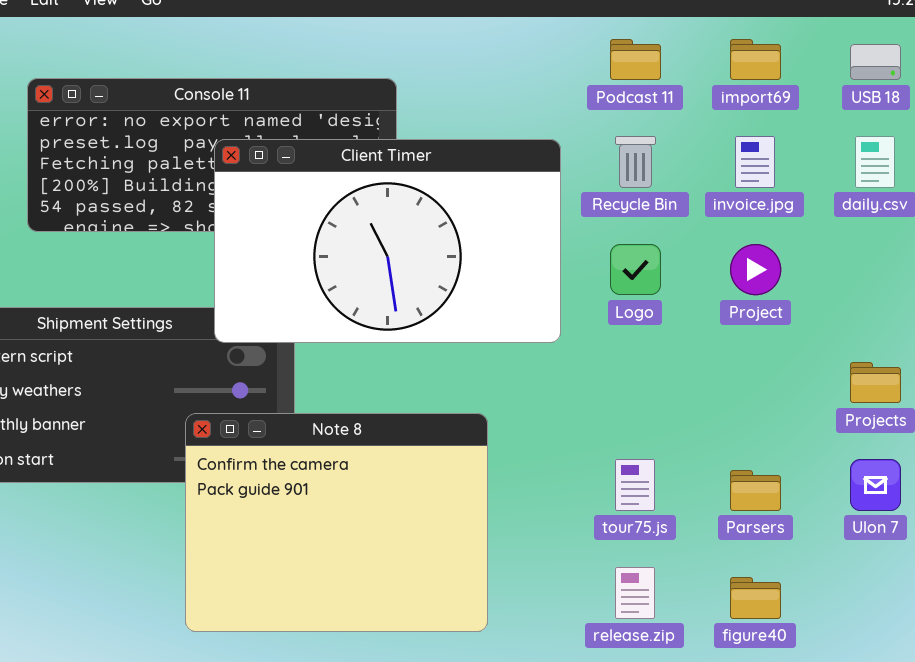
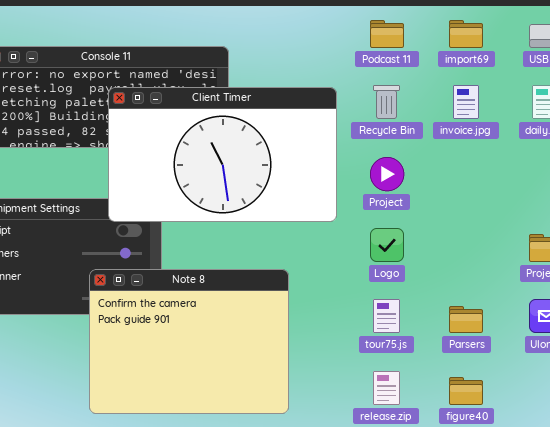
Logo: [610,244,661,295] -> [370,228,404,262], moved
Project: [730,244,781,295] -> [370,157,404,191], moved

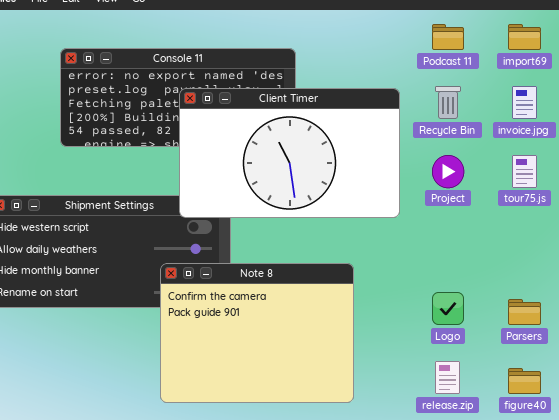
Logo: [370,228,404,262] -> [432,292,464,325], moved
tour75.js: [373,299,400,333] -> [512,155,537,188], moved

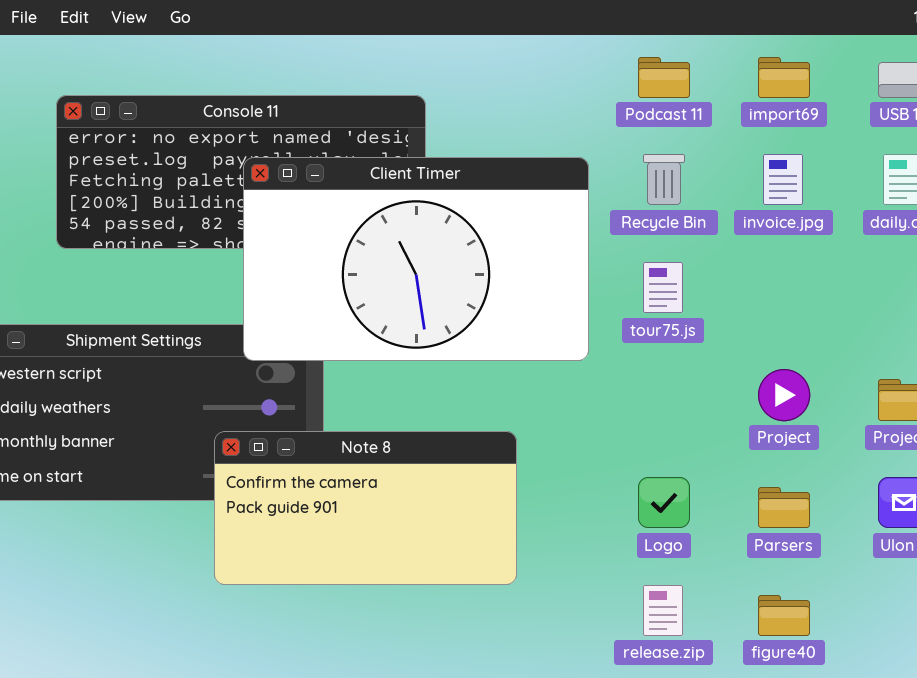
Project: [432,155,464,188] -> [758,369,810,421], moved
tour75.js: [512,155,537,188] -> [643,262,683,313], moved
Note 8: [160,263,354,403] -> [214,431,517,585], resized

